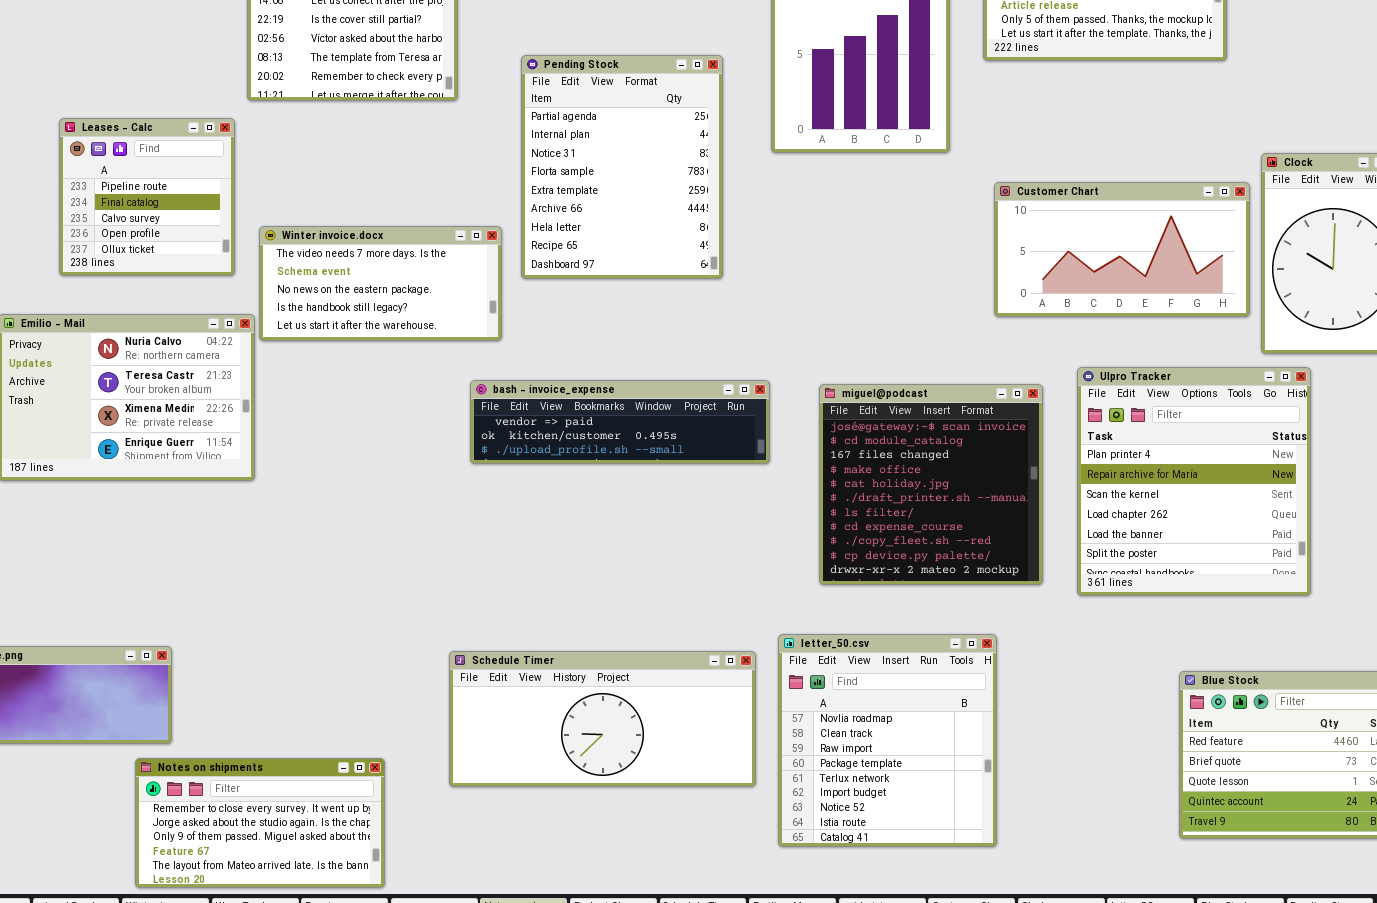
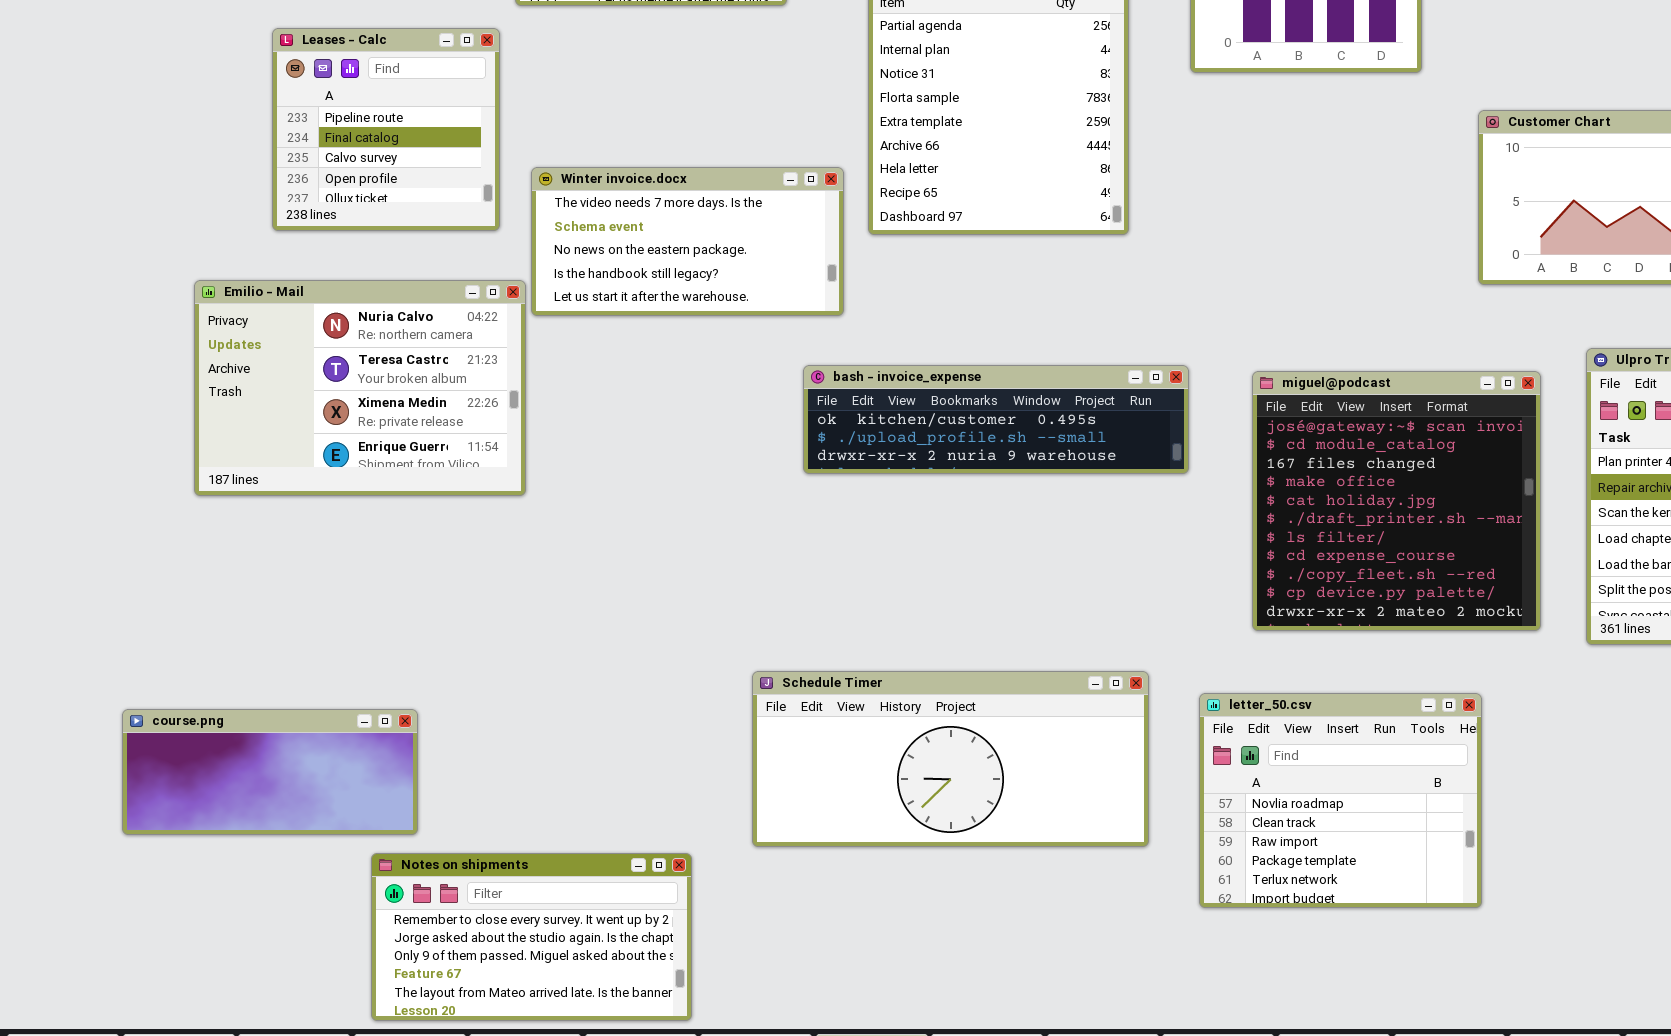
bash - invoice_expense: [470,380,770,464] -> [803,365,1189,474], scrolled down 1 row
letter_50.csv: [778,634,997,847] -> [1199,693,1482,908], resized
Schedule Timer: [449,651,756,787] -> [752,671,1149,847], moved

